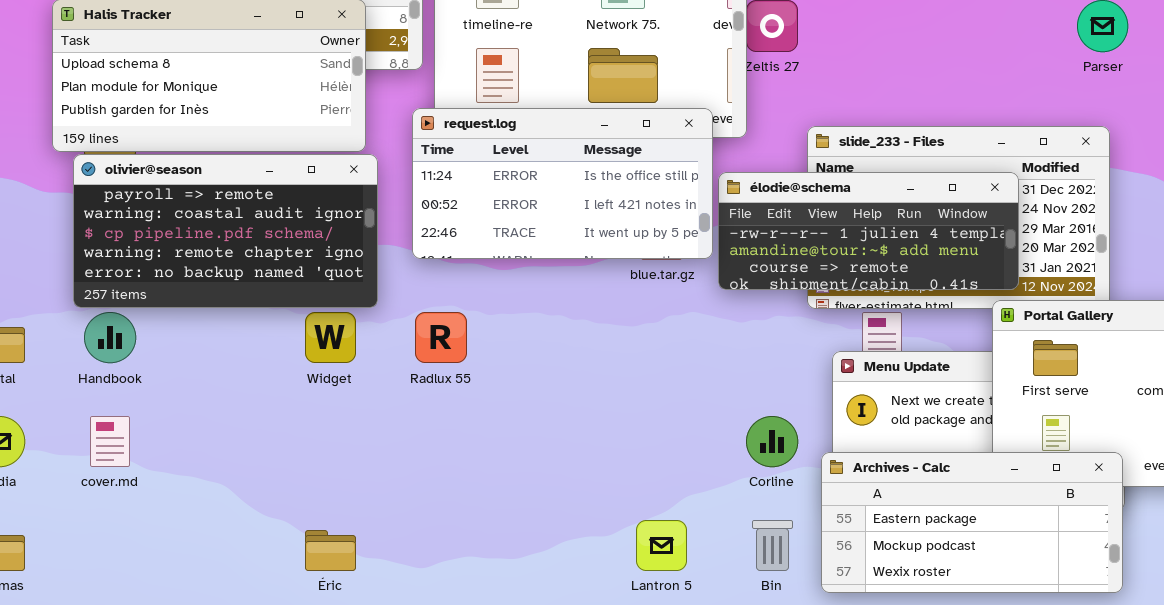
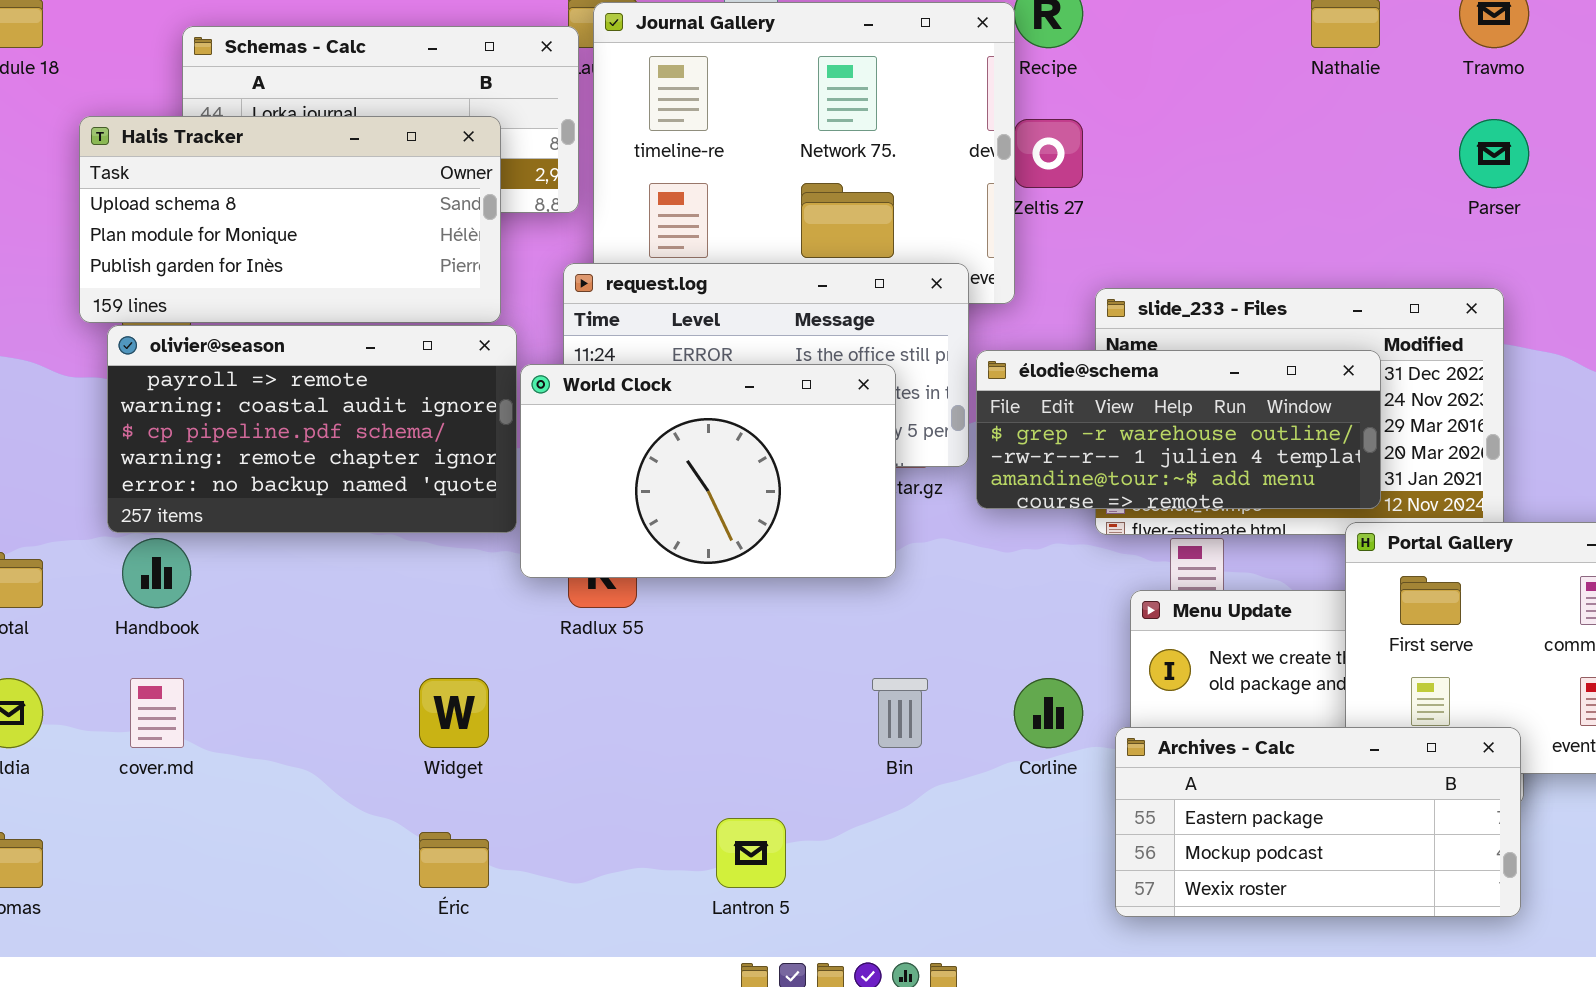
élodie@schema: [718,172,1019,290] -> [976,350,1381,509], scrolled up 1 row
World Clock: none -> [520,364,896,578], opened
Widget: [305,312,356,363] -> [419,678,489,748], moved
Lantron 5: [636,520,687,571] -> [716,818,786,888], moved
Bin: [752,520,793,571] -> [872,678,928,748], moved

